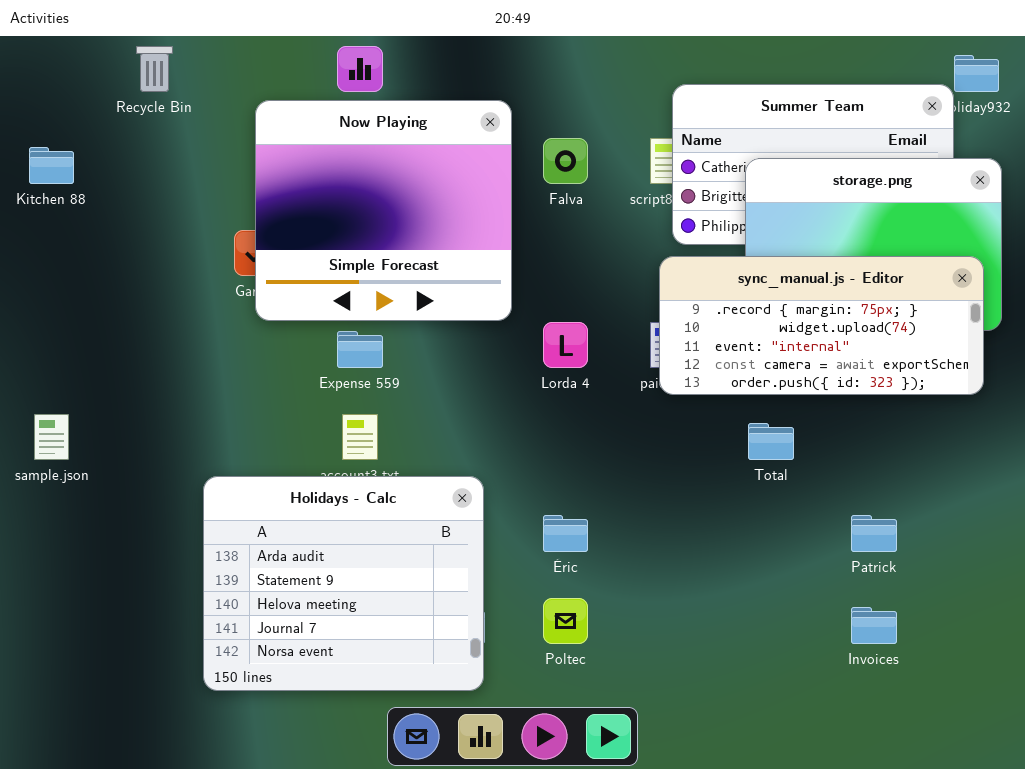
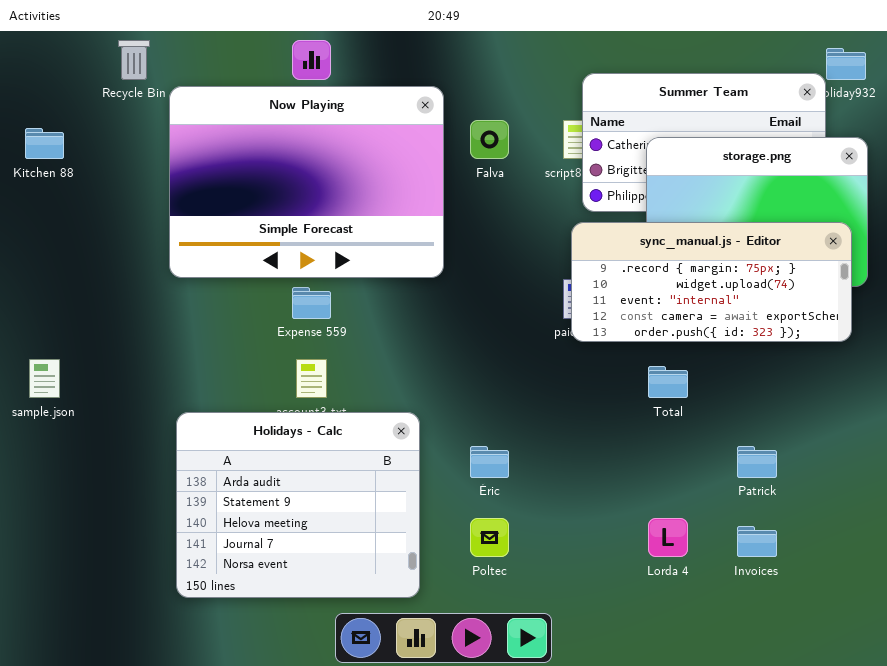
Now Playing: [255,100,512,321] -> [169,86,444,278], resized
Lorda 4: [543,322,588,368] -> [648,518,688,557], moved

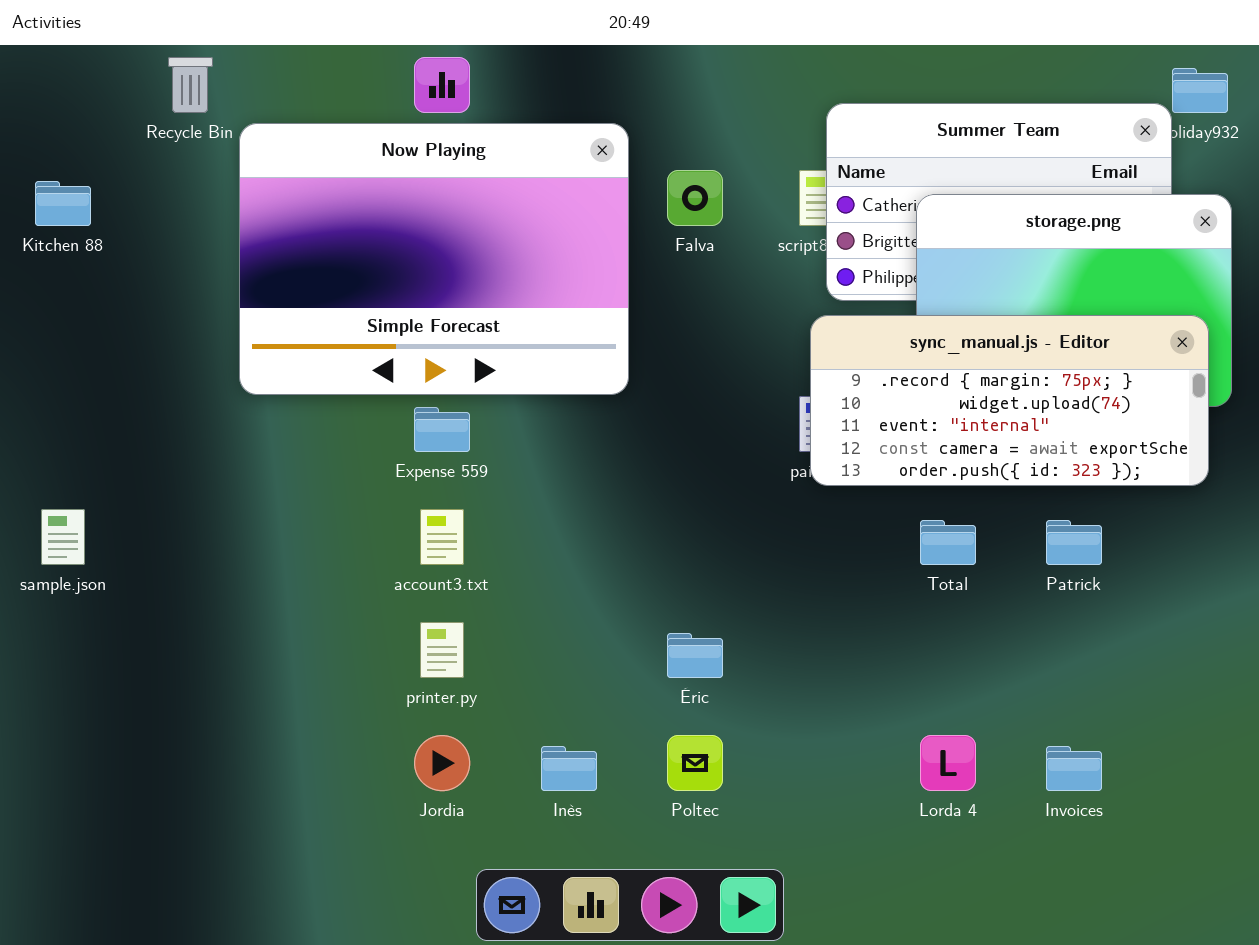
Holidays - Calc: [176,412,420,598] -> none, closed
Patrick: [737,446,777,478] -> [1046,520,1102,565], moved

